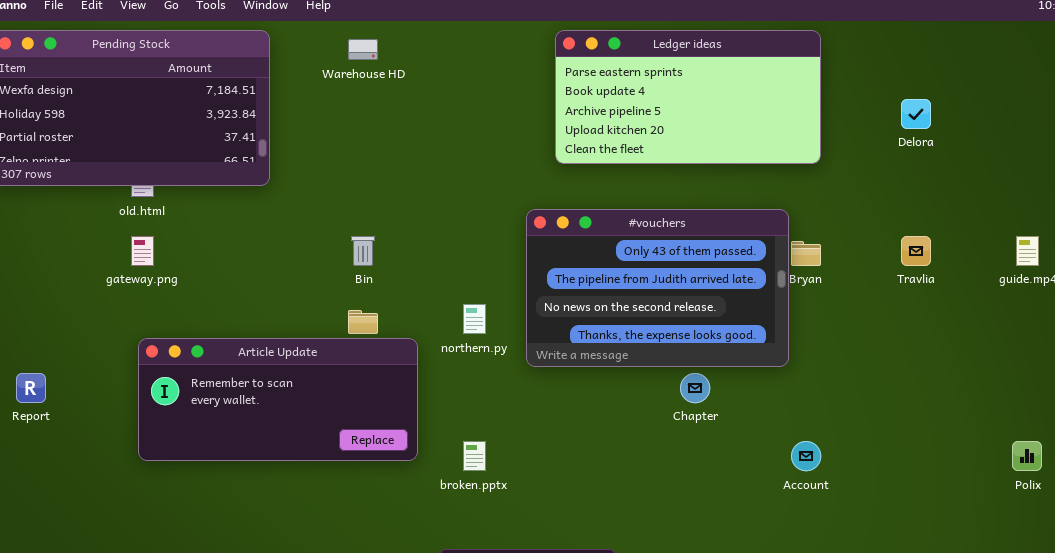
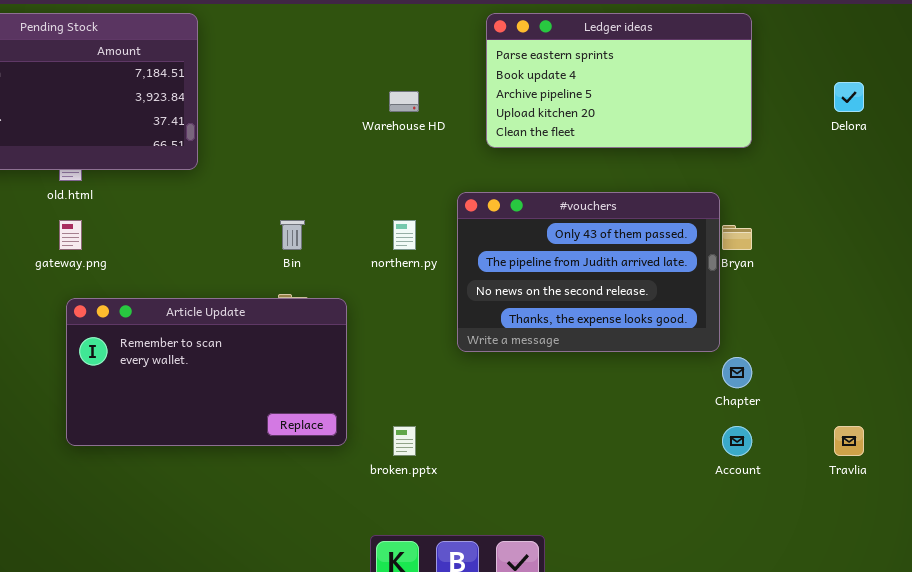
Warehouse HD: [348,39,378,60] -> [389,91,419,112], moved
Travlia: [901,236,931,266] -> [834,426,864,456], moved
northern.py: [463,304,486,334] -> [393,220,416,250], moved
Article Update: [138,338,418,461] -> [66,298,347,446], resized
Chapter: [680,373,710,403] -> [722,357,752,388], moved

